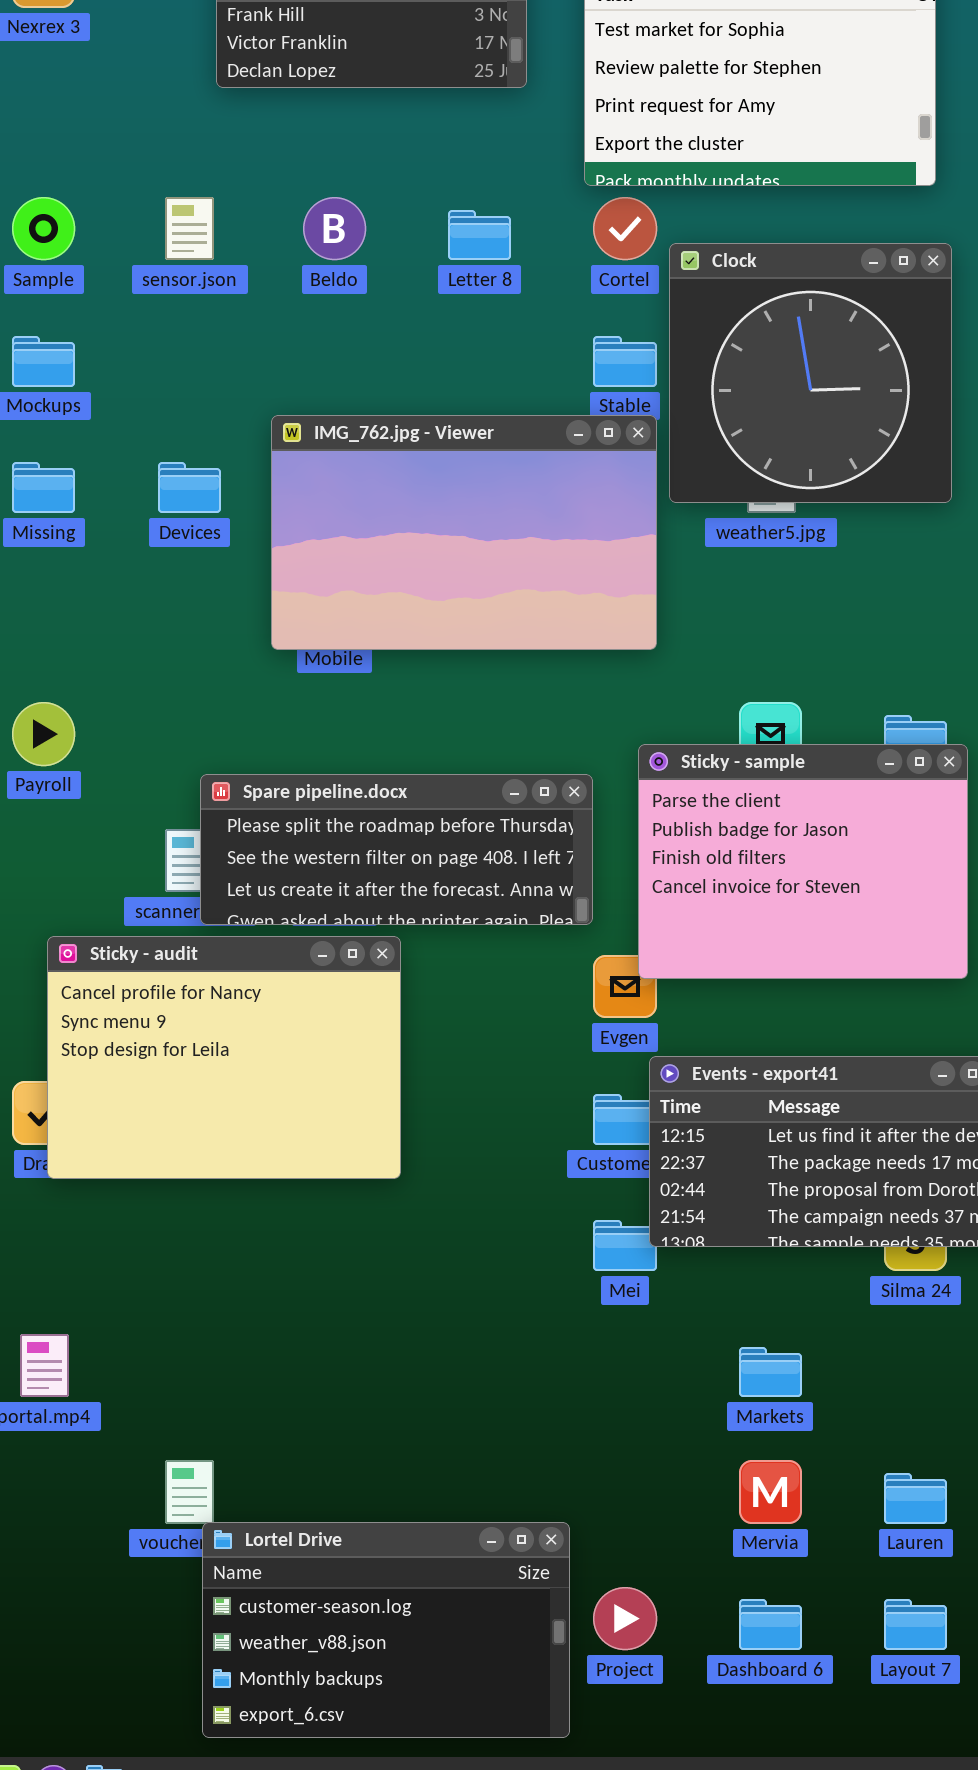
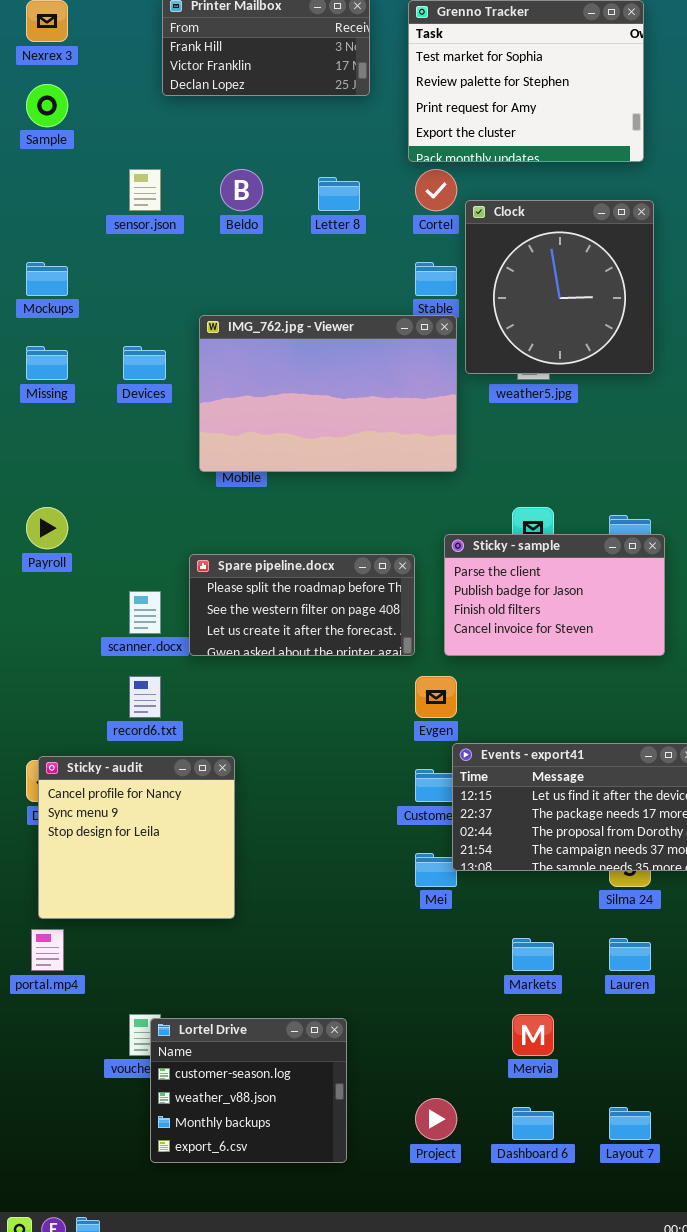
Sample: [12,197,75,260] -> [26,84,68,127], moved
Sticky - sample: [638,744,968,979] -> [444,534,665,656], resized
Spare pipeline.docx: [200,774,593,925] -> [189,554,415,656], resized
Sticky - audit: [47,936,401,1179] -> [38,756,235,919], moved, resized
Lauren: [884,1473,947,1524] -> [609,938,651,971], moved
Lortel Drive: [202,1522,570,1738] -> [150,1018,347,1163], moved, resized

